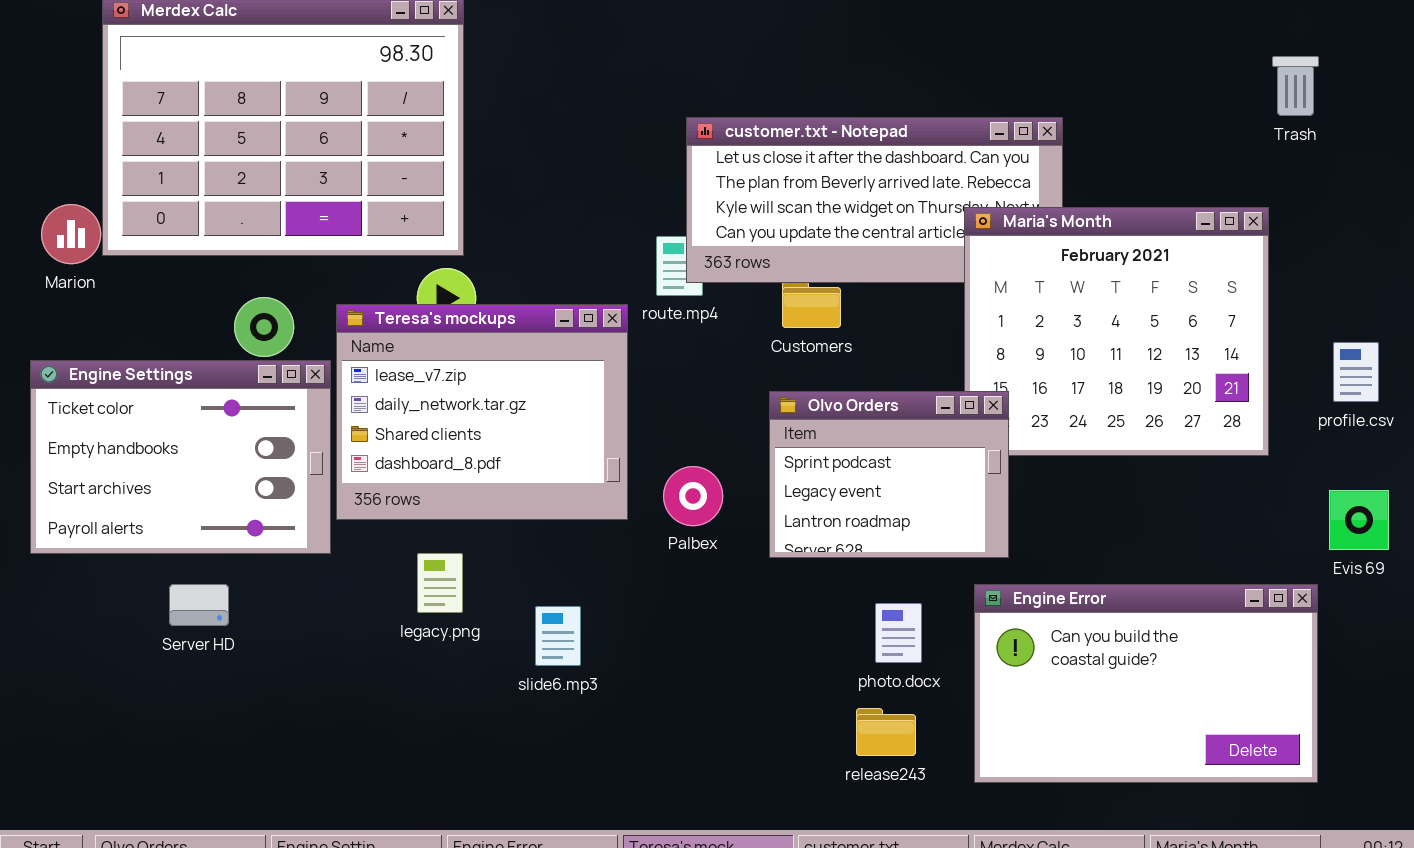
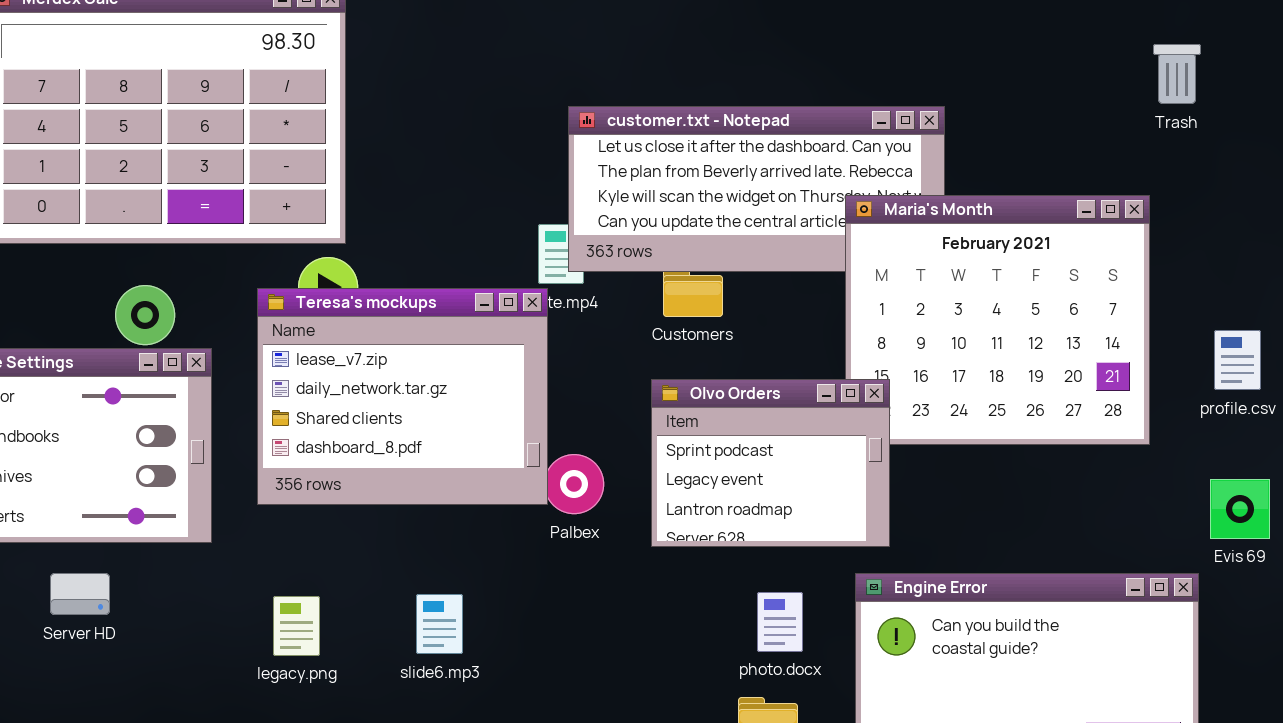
Teresa's mockups: [336,304,628,520] -> [257,288,548,505], moved
legacy.png: [417,553,463,613] -> [273,596,320,656], moved

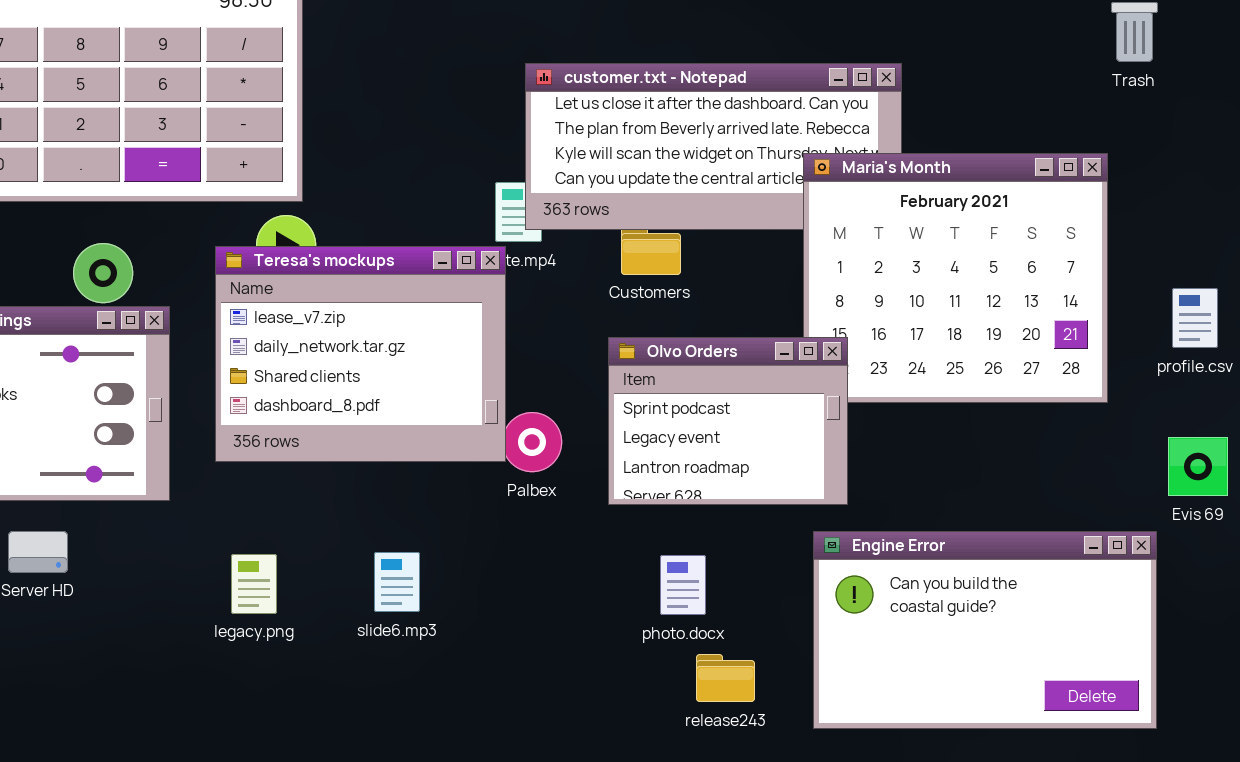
photo.docx: [757,592,803,652] -> [660,555,706,615], moved

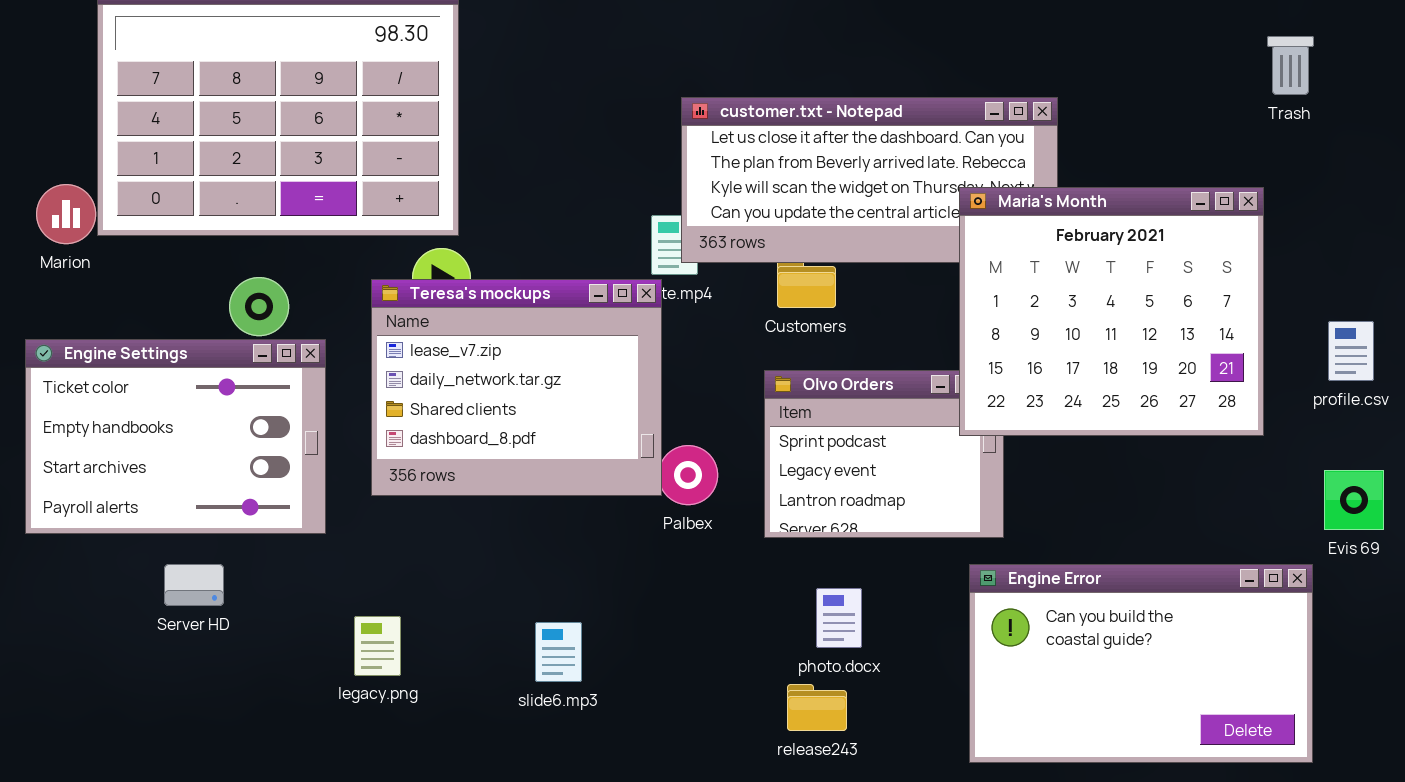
Maria's Month: [803,153,1108,403] -> [959,187,1264,436], raised
slide6.mp3: [374,552,420,612] -> [535,622,582,682], moved
legacy.png: [231,554,277,614] -> [354,616,401,676], moved
release243: [696,654,755,702] -> [787,684,847,731], moved

